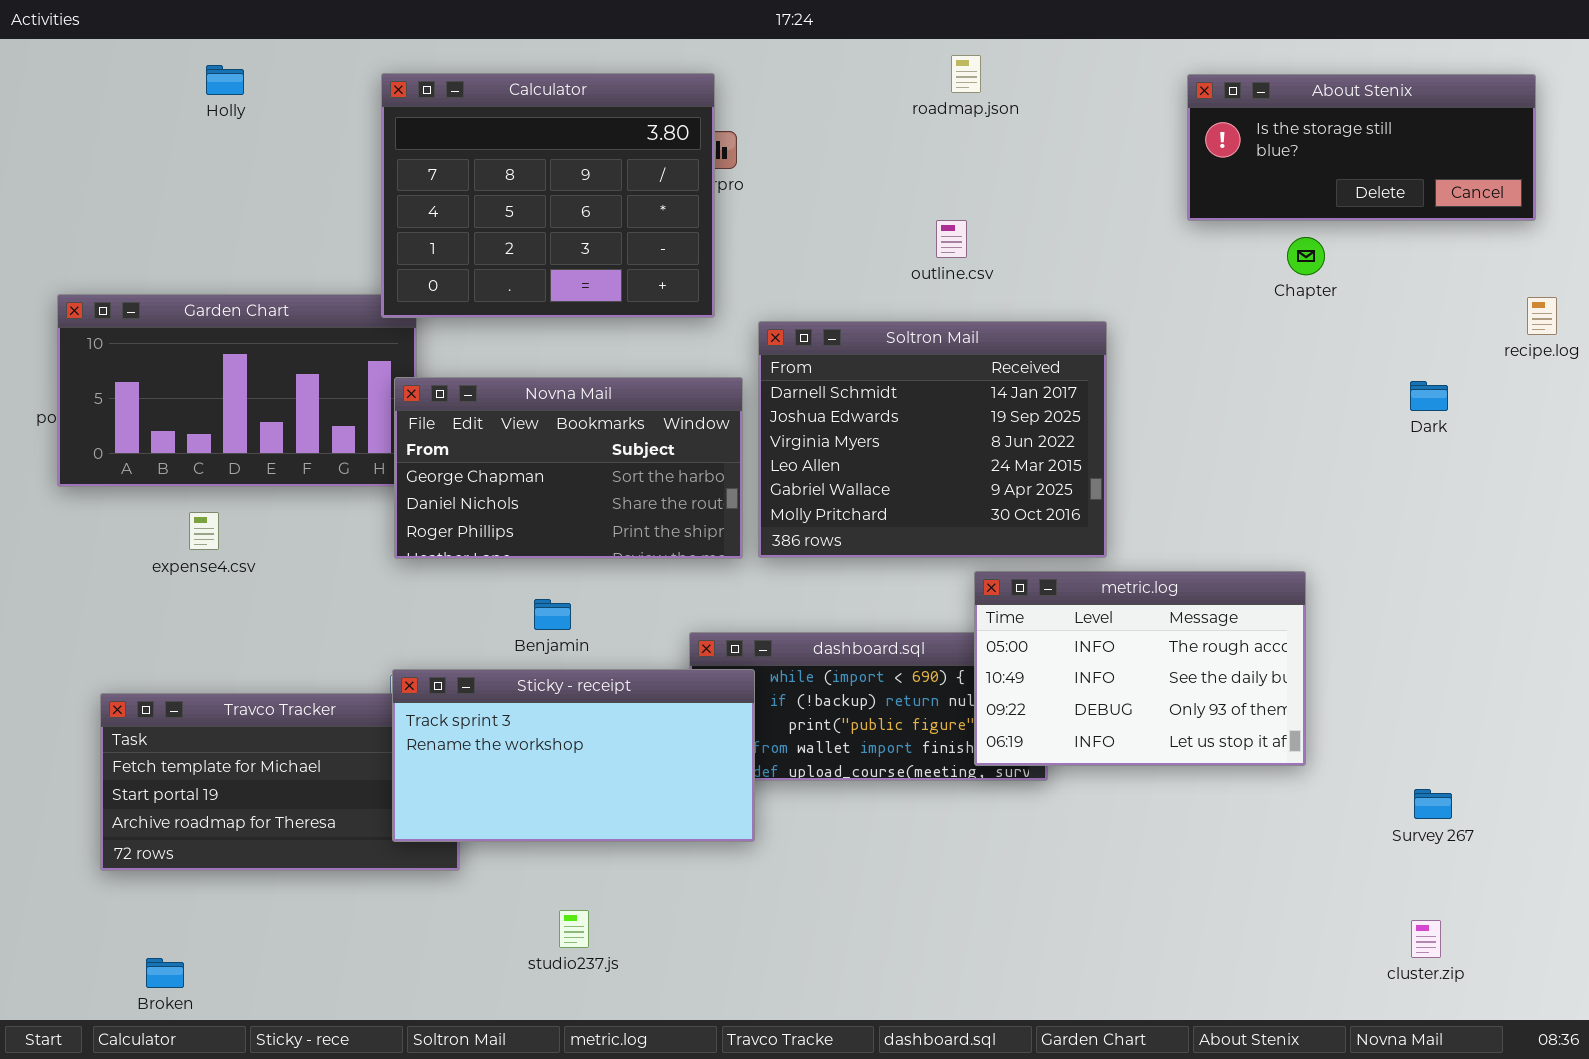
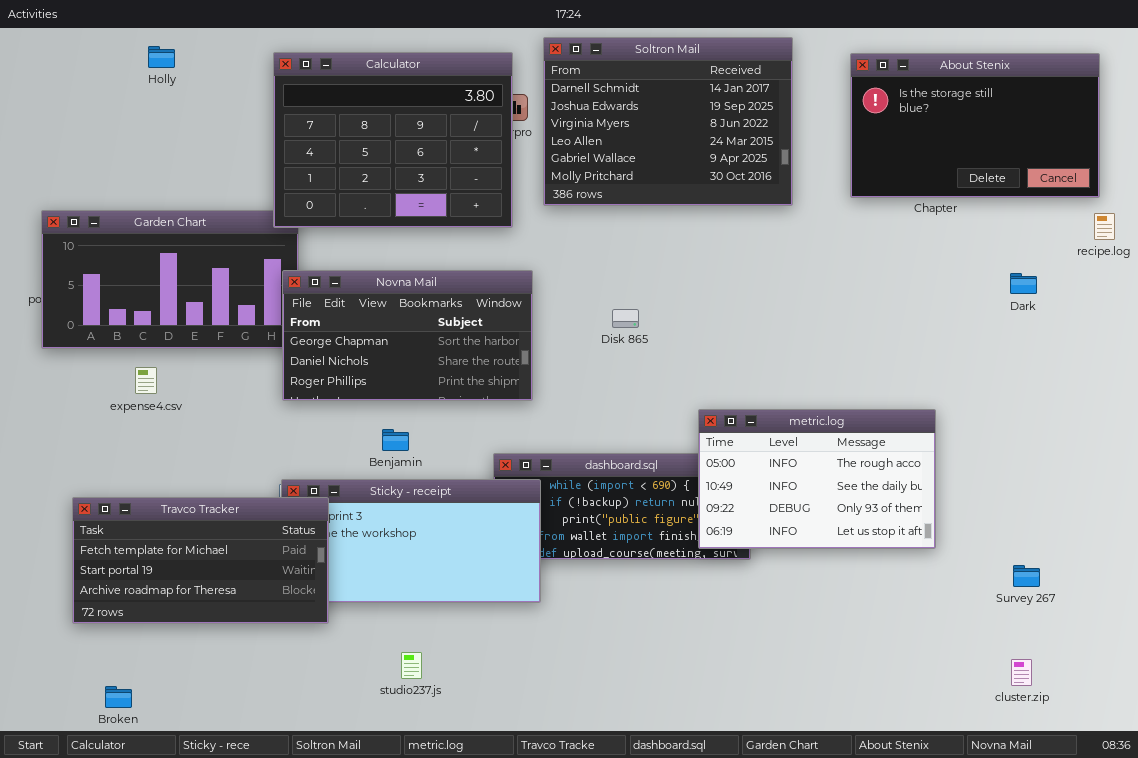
About Stenix: [1187,74,1536,221] -> [850,53,1100,198], resized
Soltron Mail: [758,321,1107,558] -> [543,37,793,206], moved
Travco Tracker: [100,693,460,871] -> [72,497,329,624], raised

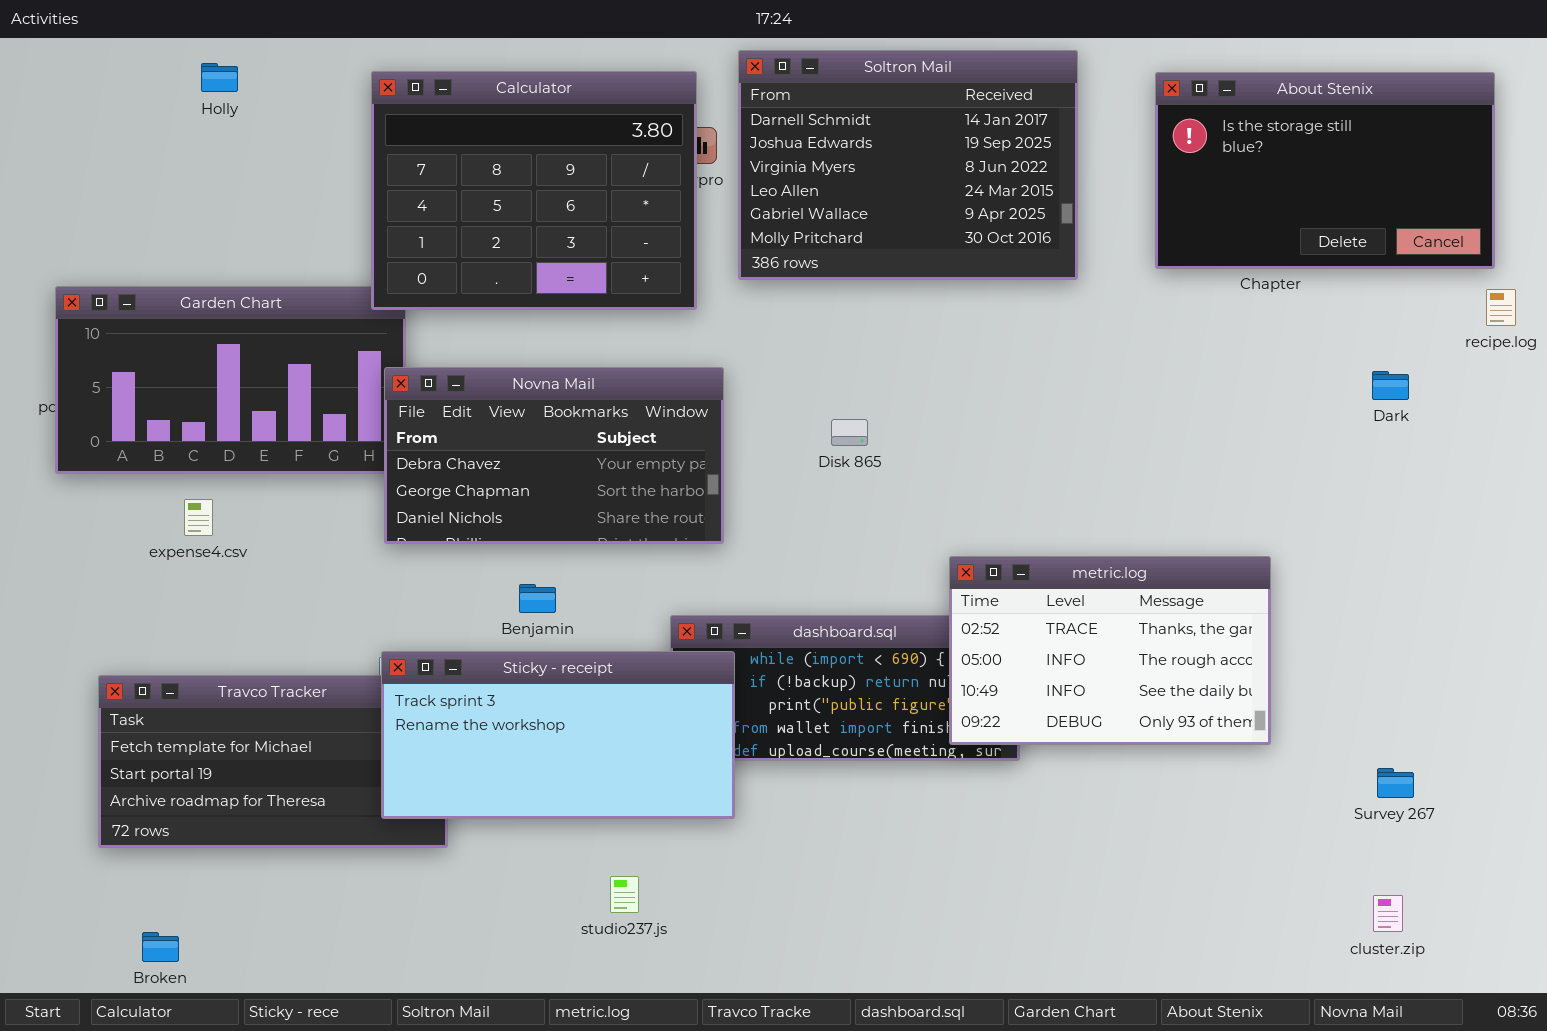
Novna Mail: [282,270,533,401] -> [384,367,724,544], scrolled up 1 row
metric.log: [698,409,936,549] -> [949,556,1271,745], scrolled up 1 row
Sticky - receipt: [281,479,541,603] -> [381,651,735,819], raised
studio237.js: [401,652,422,679] -> [610,876,639,913], moved

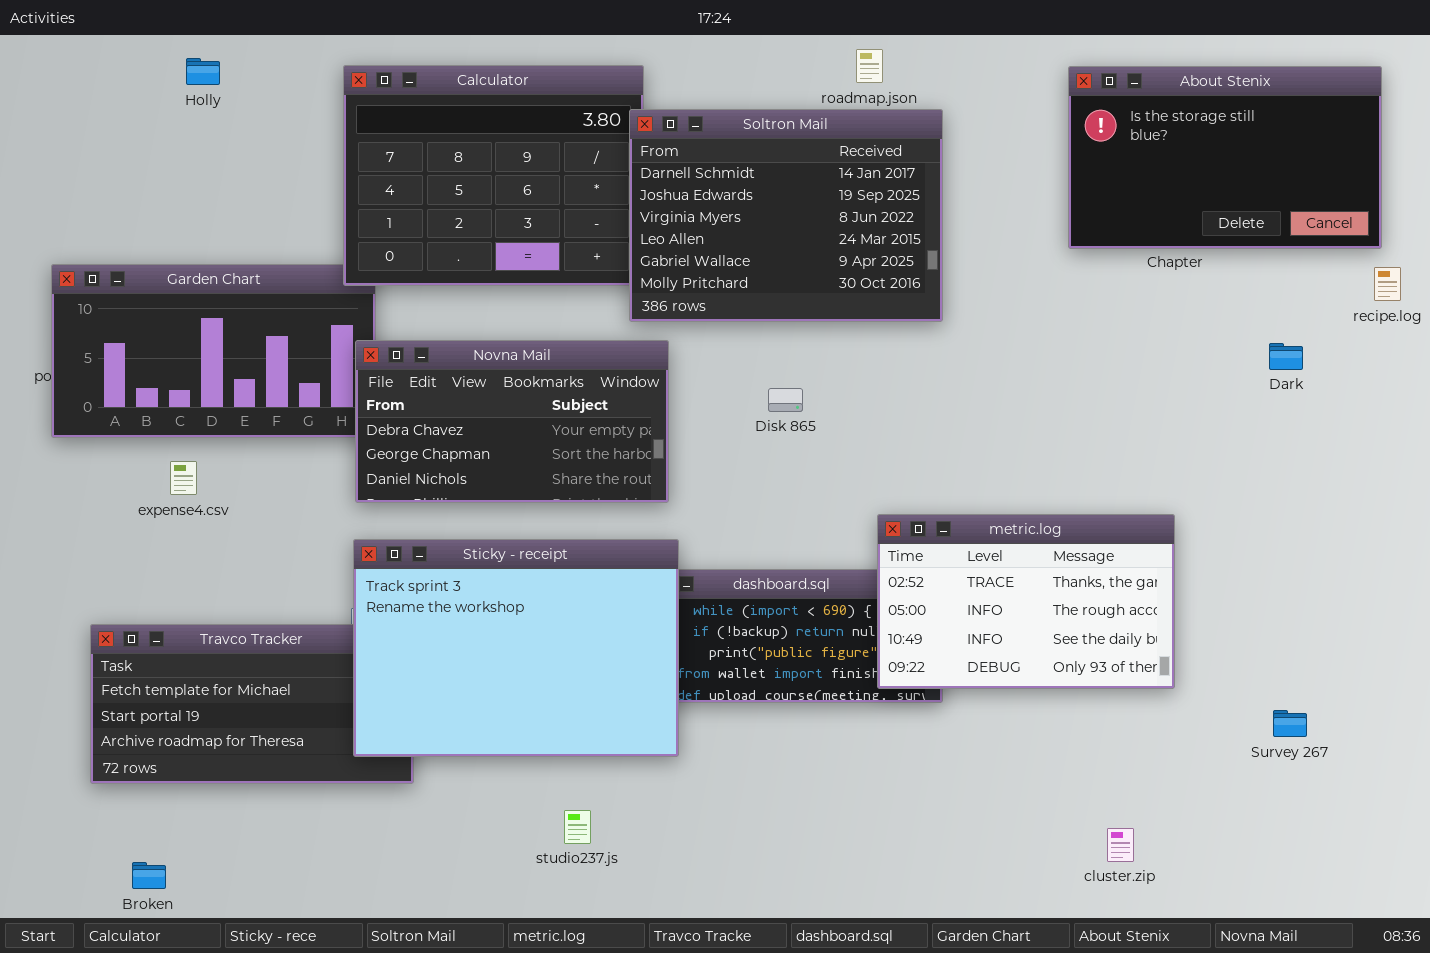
Soltron Mail: [738,50,1078,280] -> [629,109,943,322], moved
Sticky - receipt: [381,651,735,819] -> [353,539,679,757], resized
cluster.zip: [1373,895,1403,932] -> [1107,828,1134,862], moved

